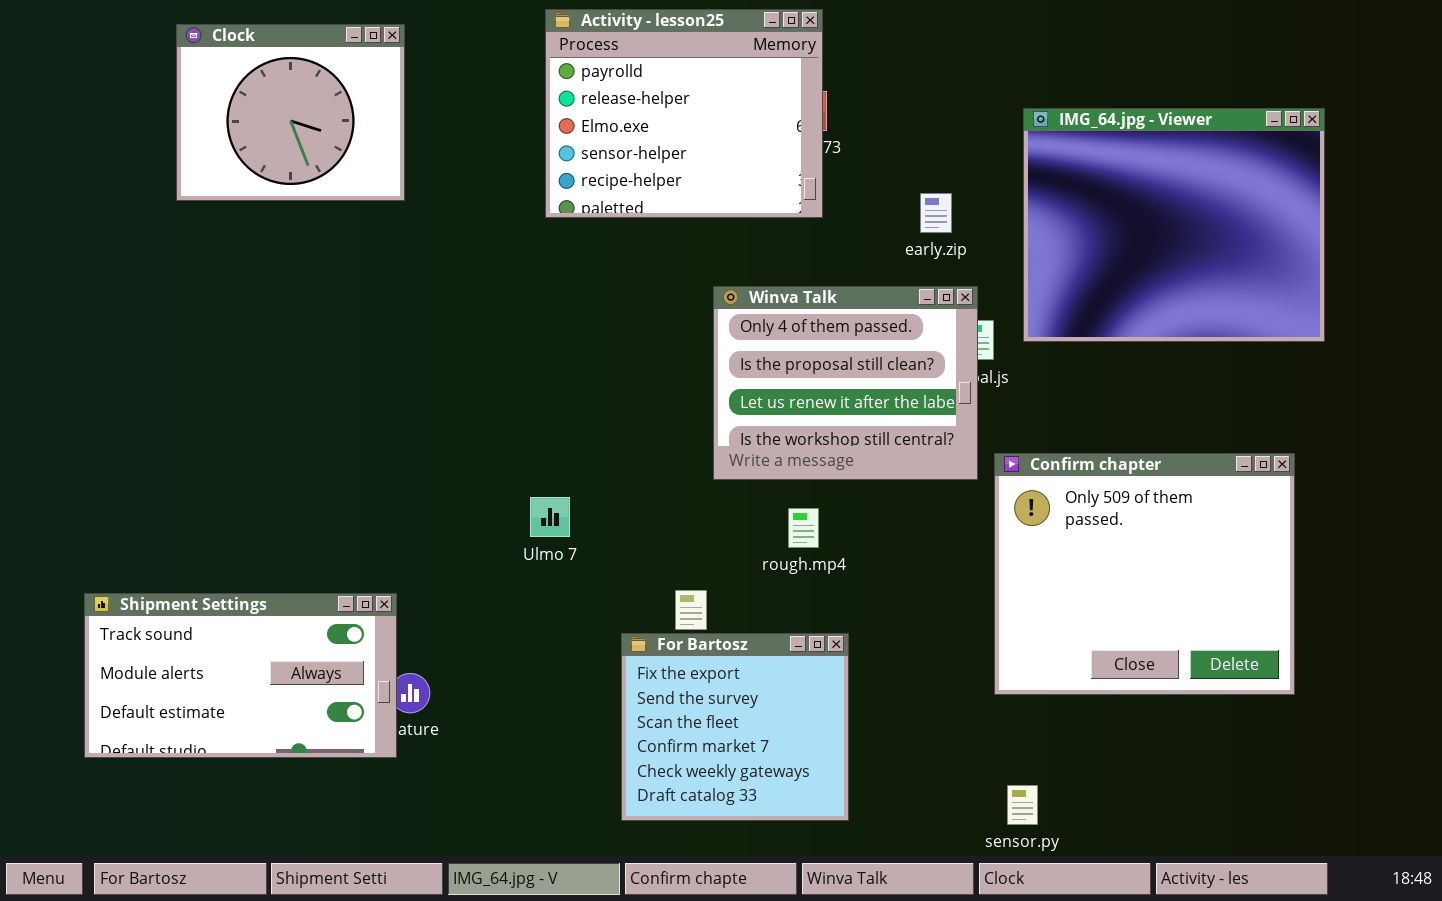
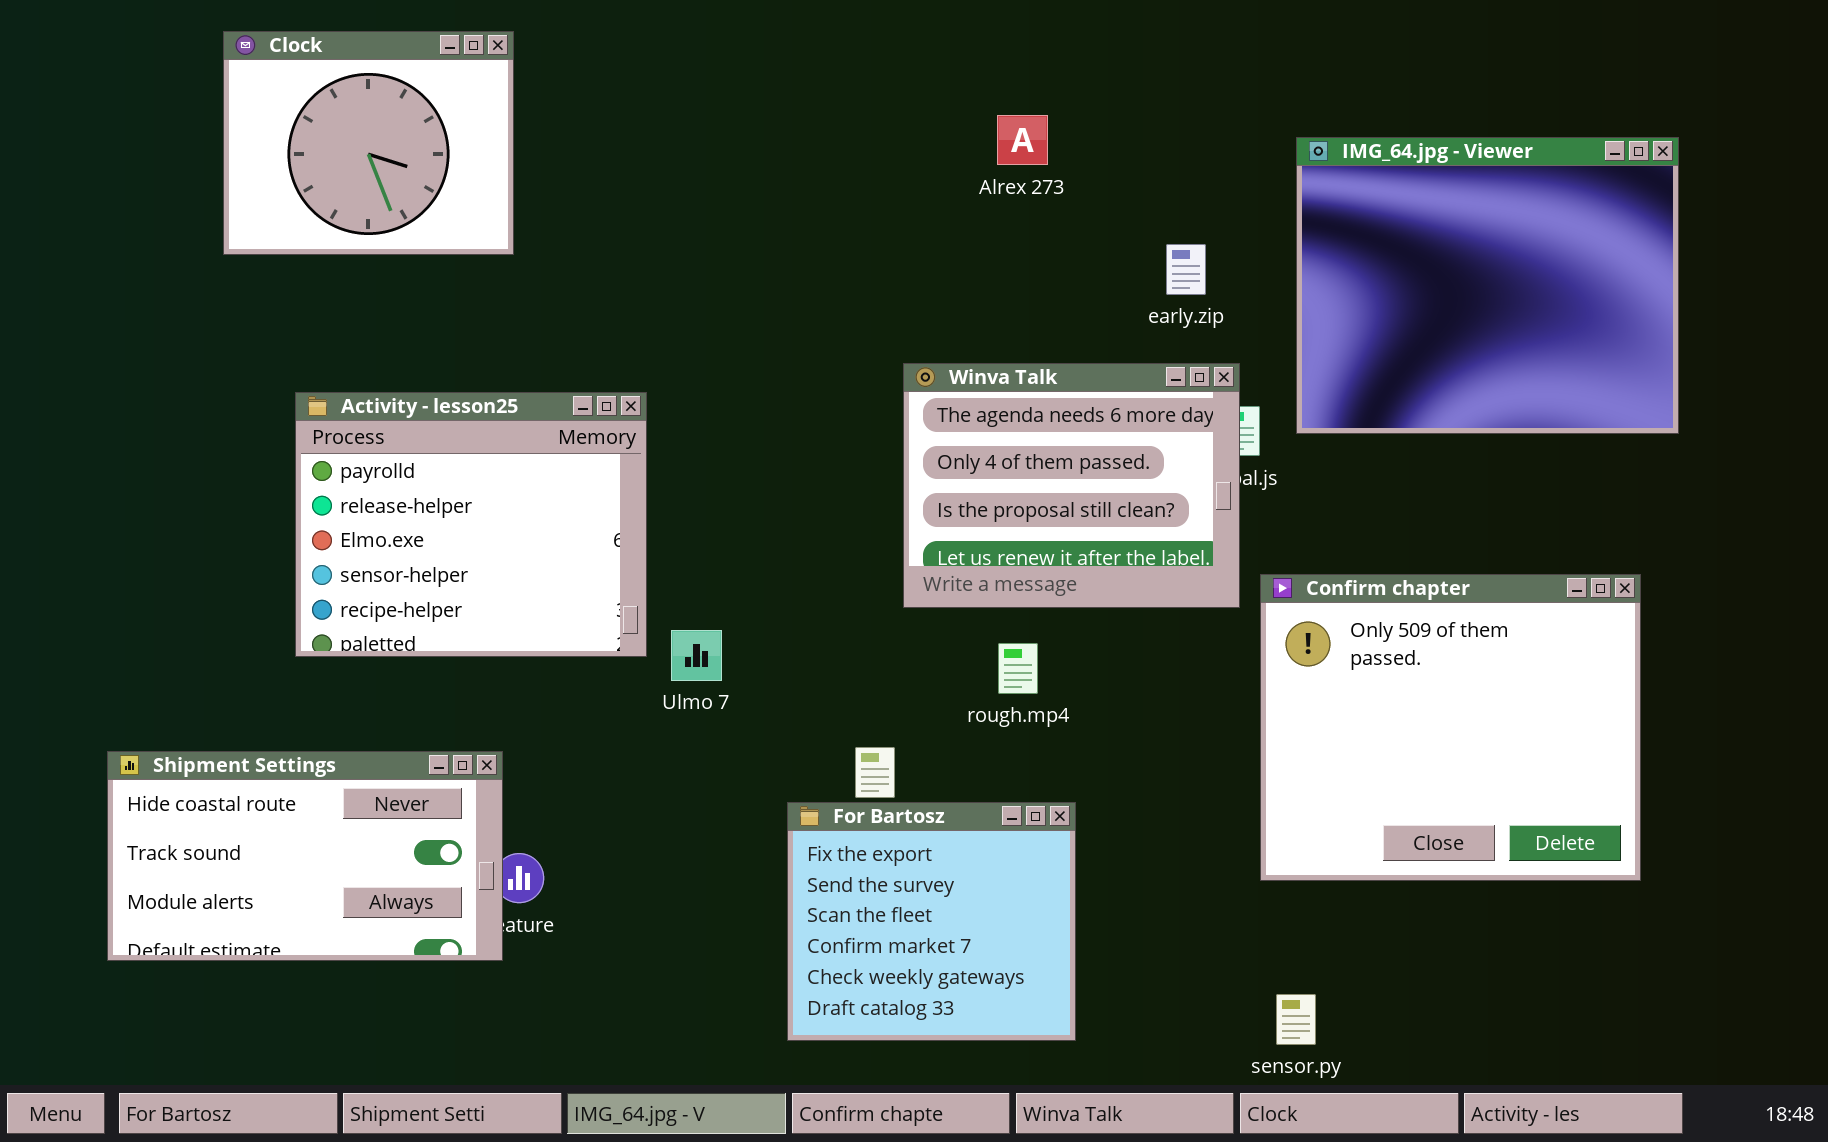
Activity - lesson25: [545,9,823,218] -> [295,392,647,657], moved
Winva Talk: [713,286,978,480] -> [903,363,1240,608], scrolled up 1 row
Shipment Settings: [84,593,397,758] -> [107,751,503,961], scrolled up 1 row

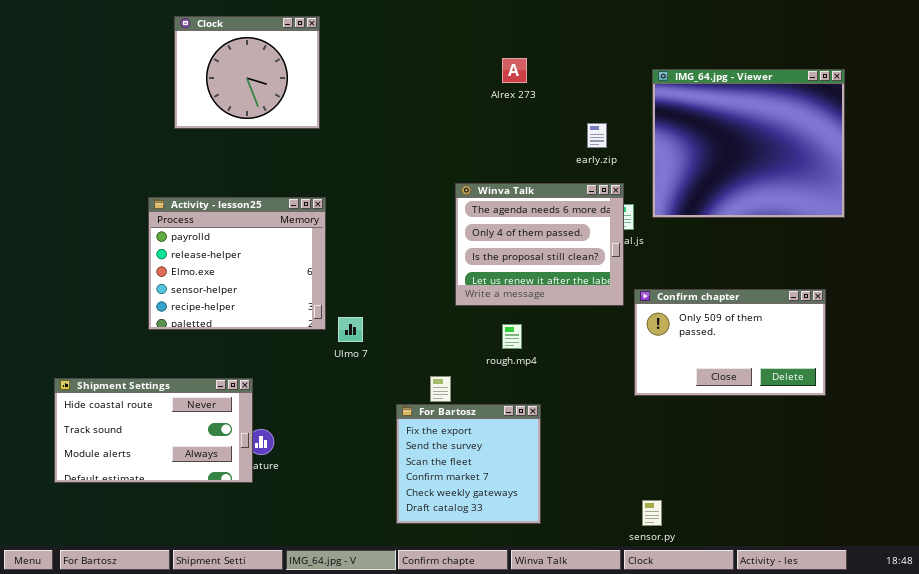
Clock: [223,31,514,255] -> [174,16,320,129], moved
Confirm chapter: [1260,574,1641,881] -> [634,289,826,396], resized

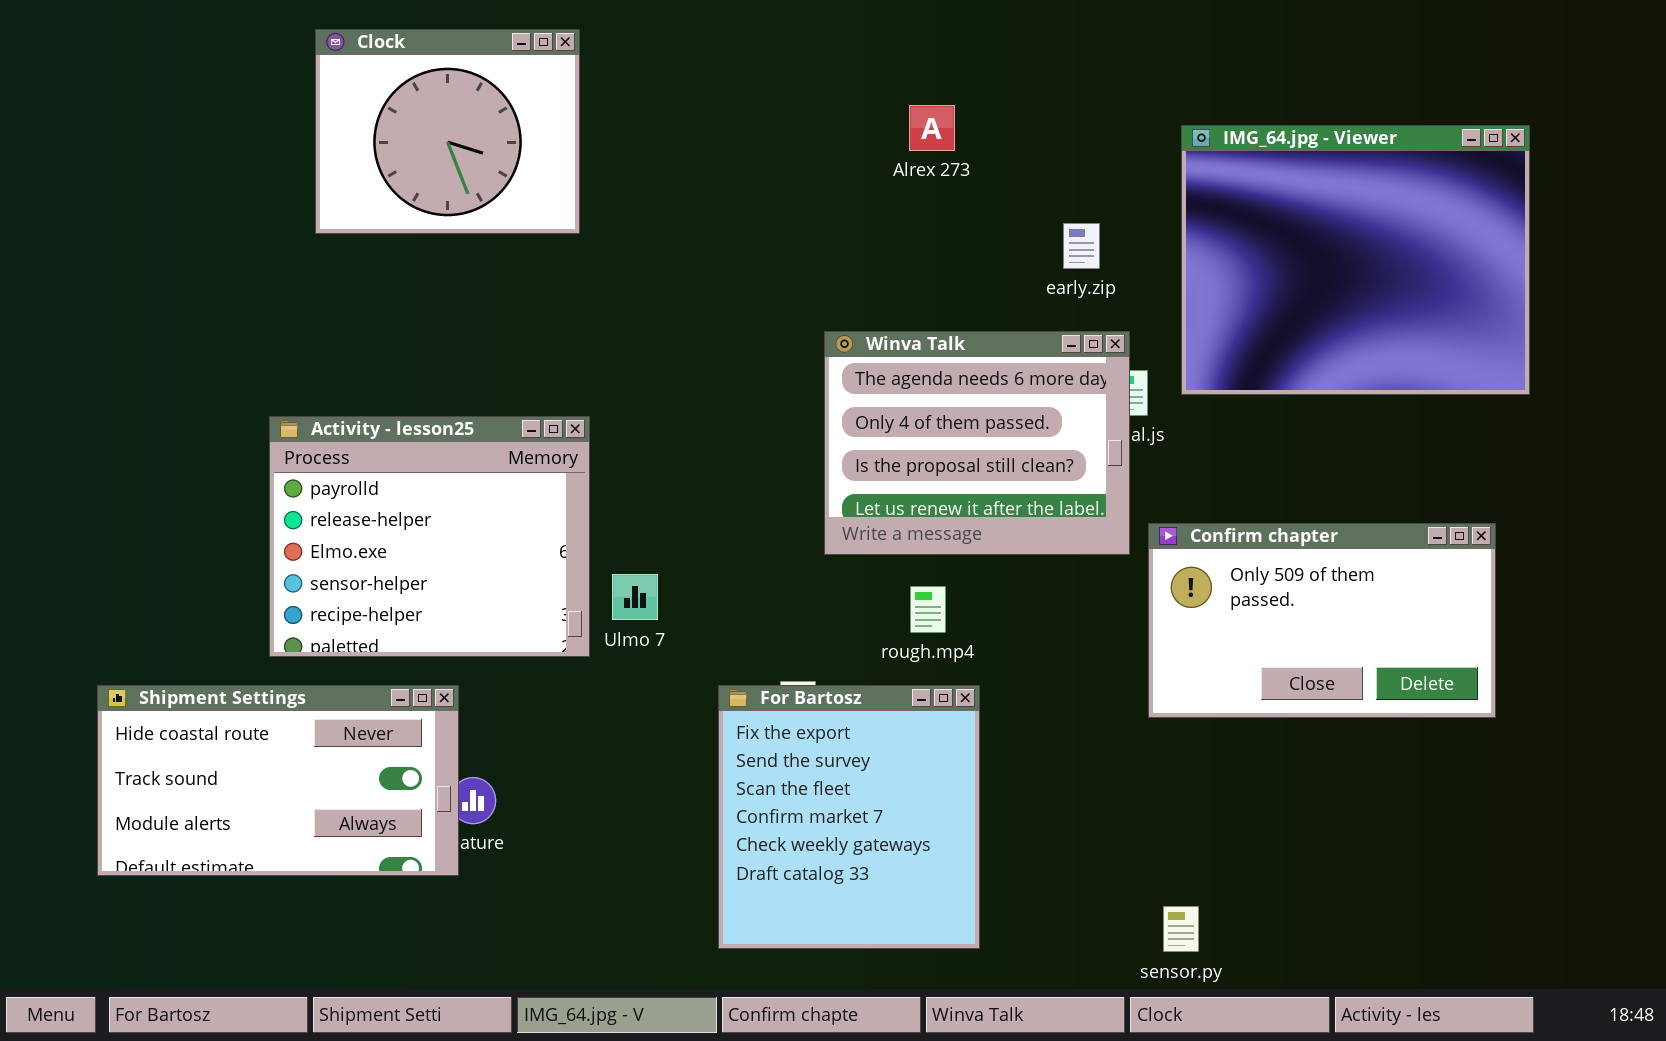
Activity - lesson25: [148,197,326,330] -> [269,416,590,657], moved
For Bartosz: [396,404,541,524] -> [718,685,980,949], resized

